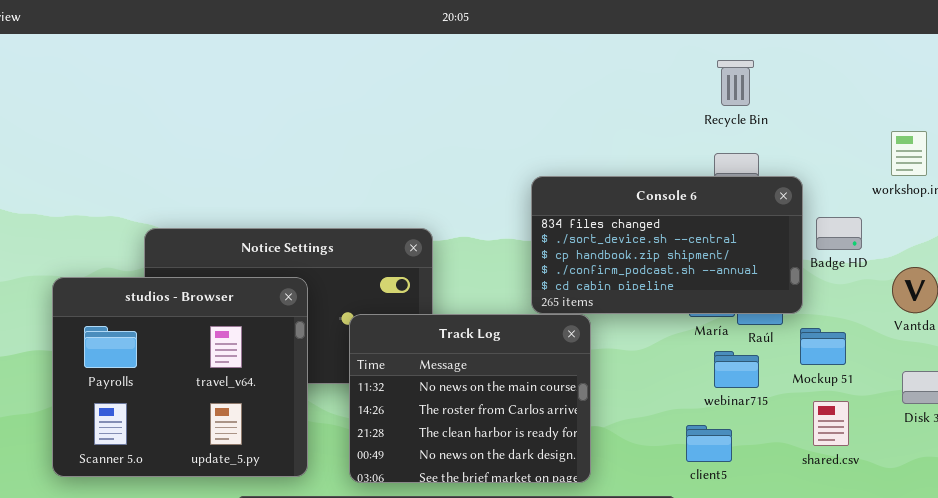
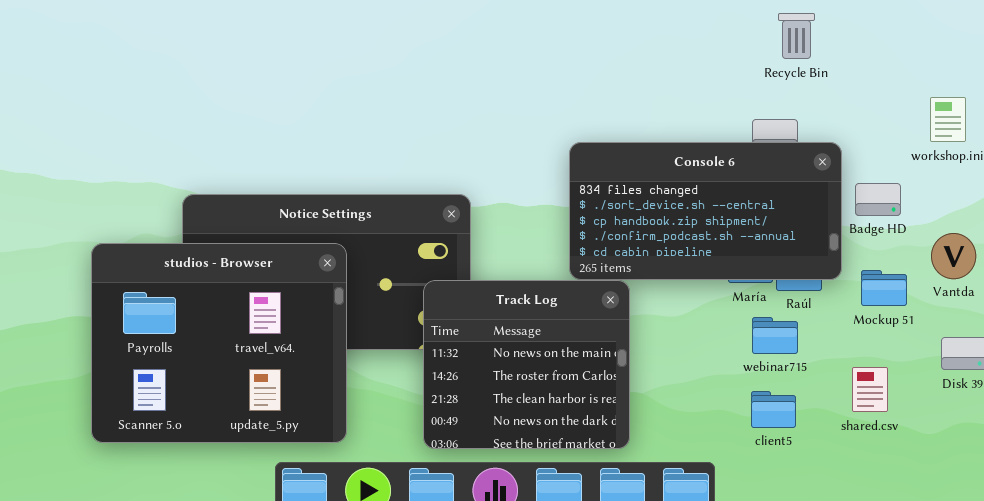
Recycle Bin: [717,60,754,106] -> [778,13,815,59], moved
Track Log: [349,314,591,483] -> [423,280,630,449], resized
Mockup 51: [800,328,846,365] -> [861,270,907,306], moved
client5: [686,425,732,462] -> [751,391,796,428], moved

